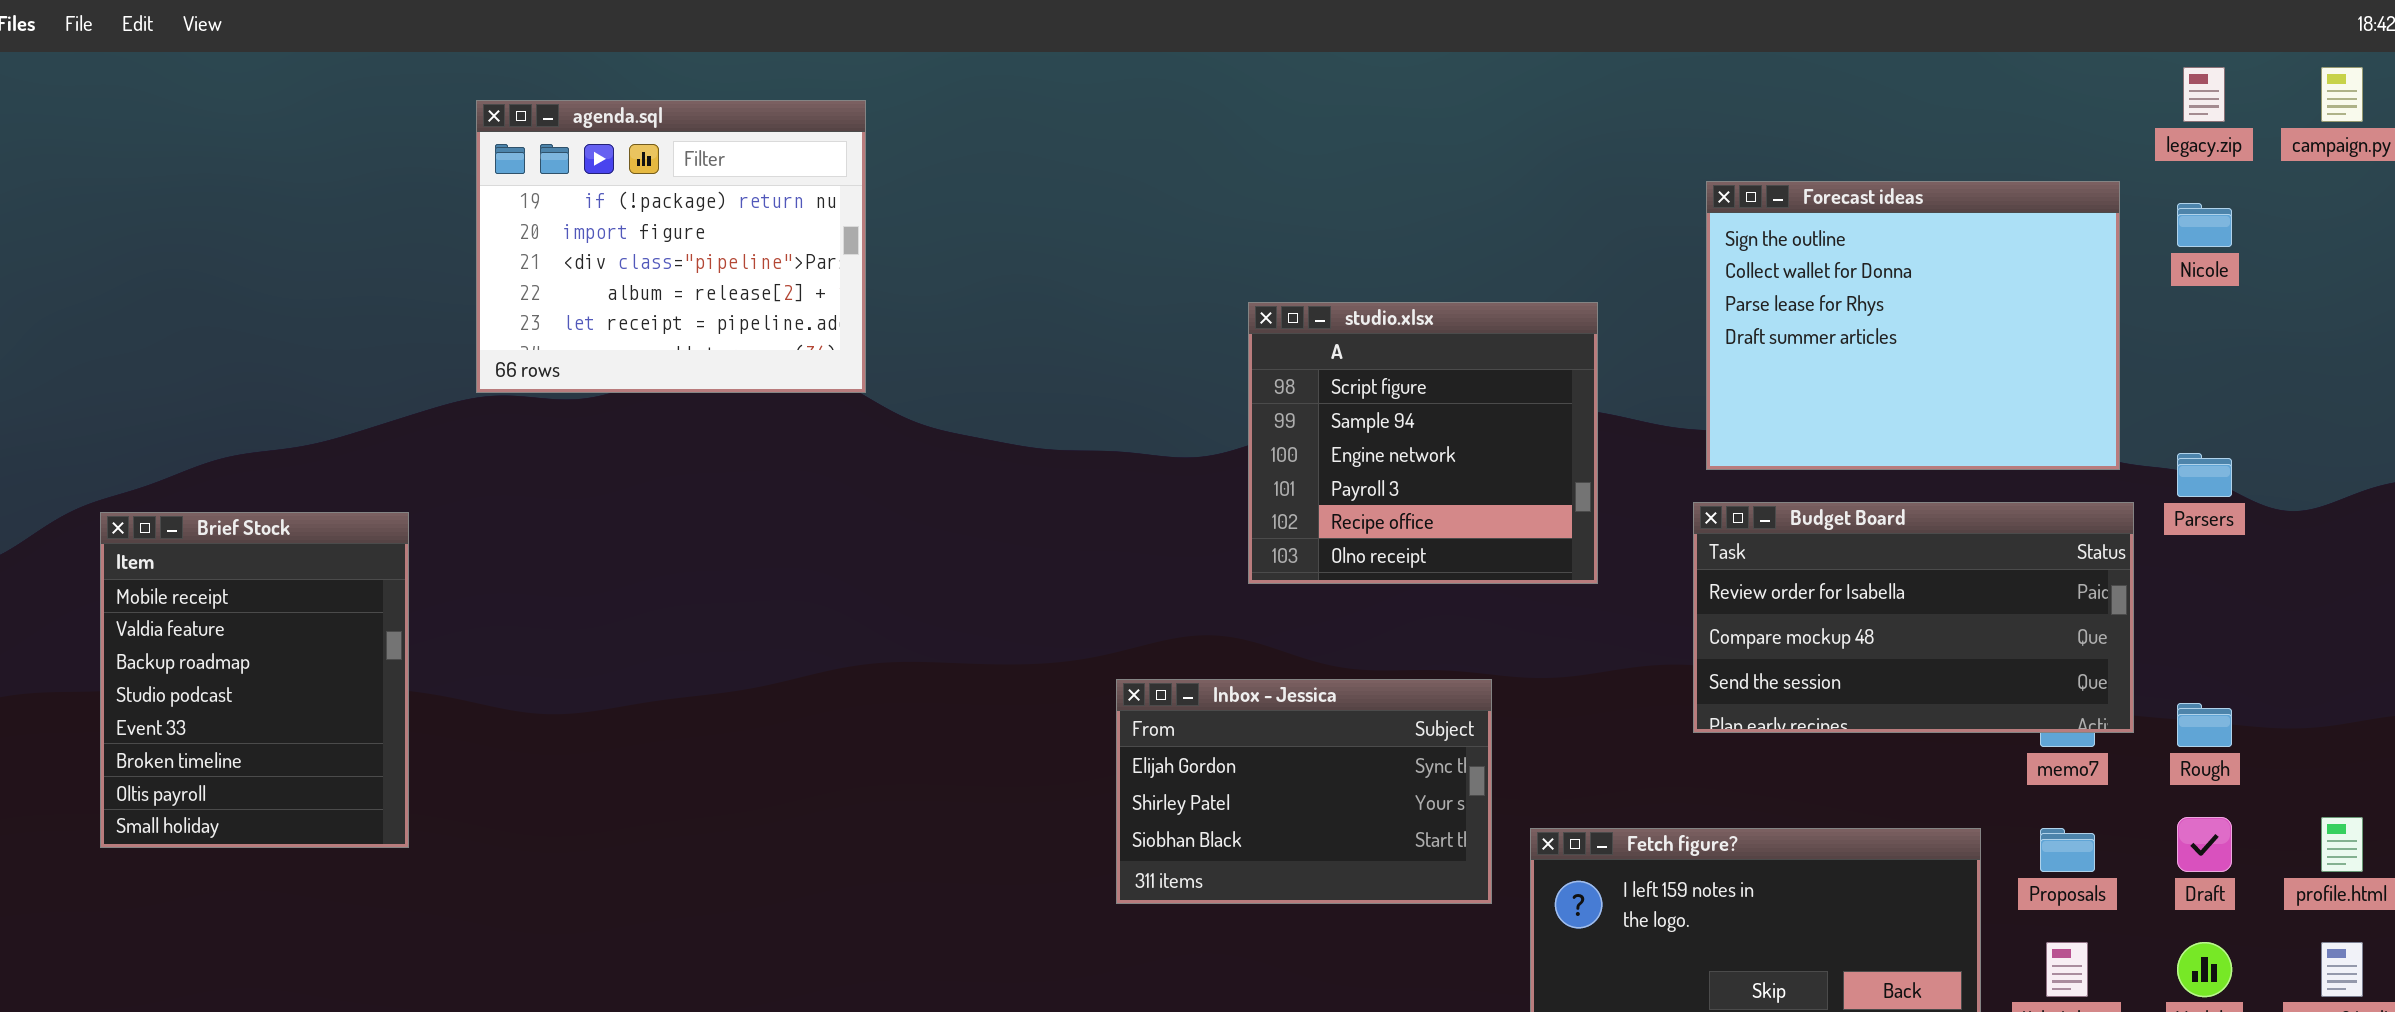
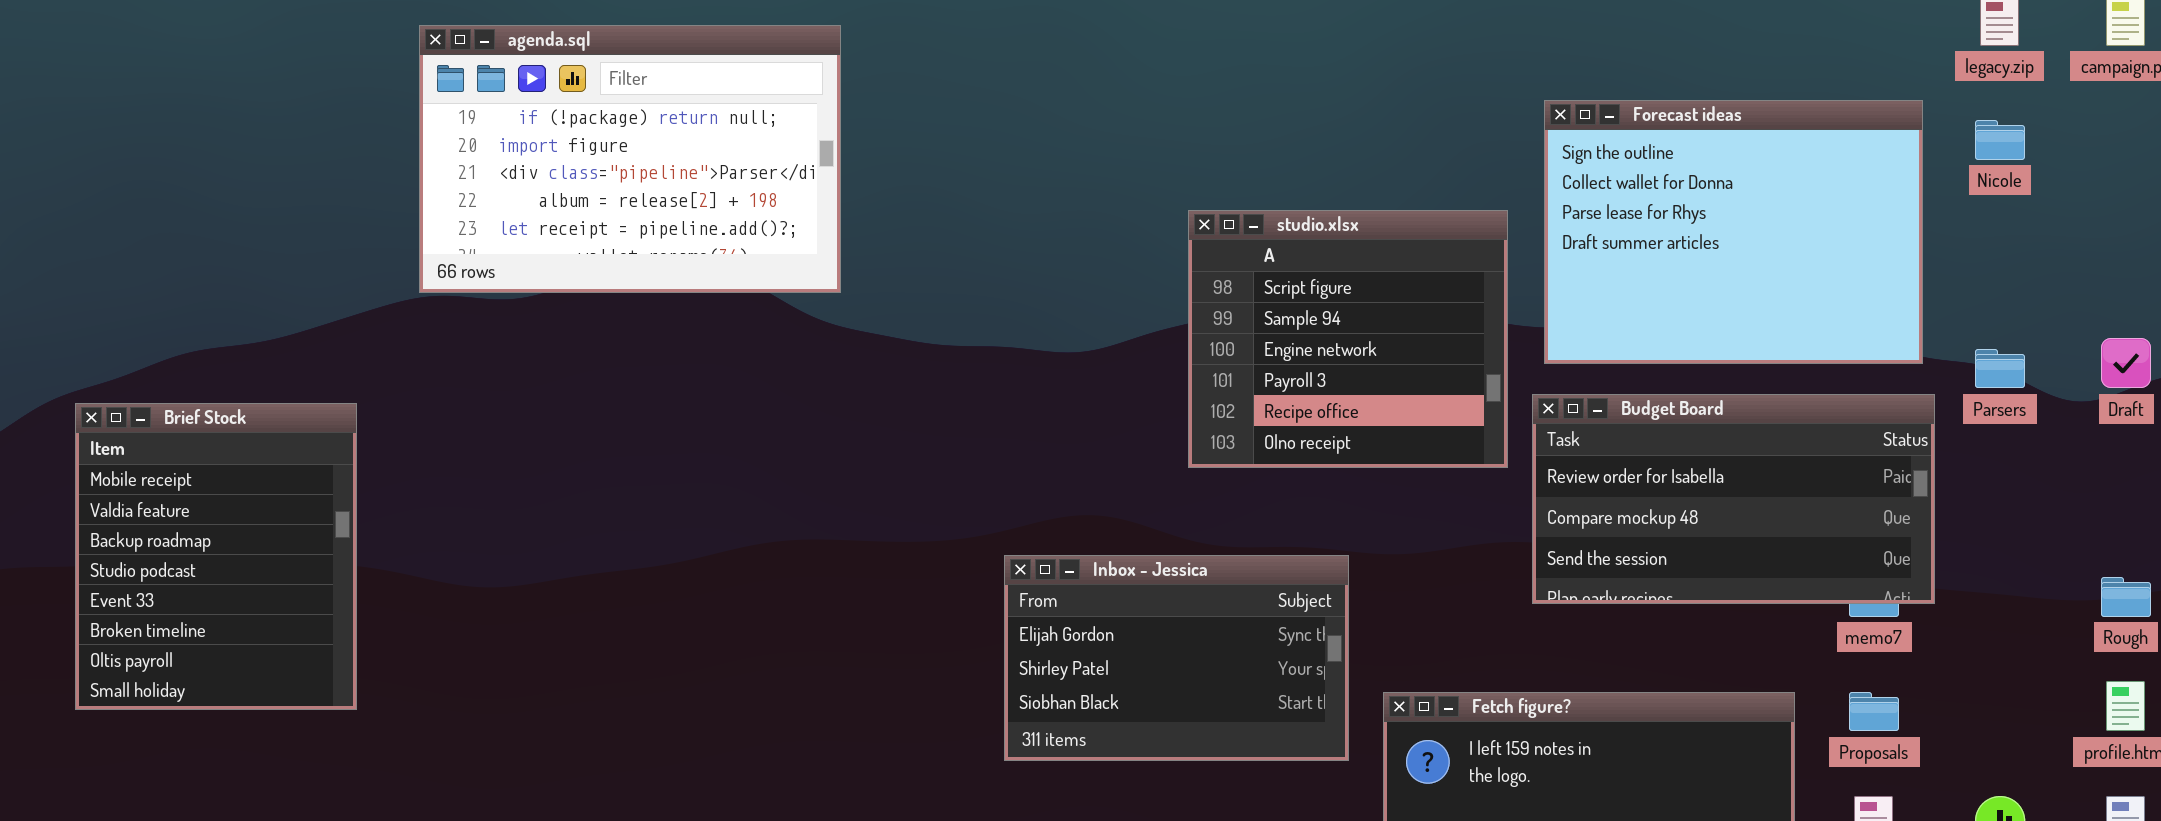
agenda.sql: [476,100,866,393] -> [419,25,841,293], resized
studio.xlsx: [1248,302,1598,584] -> [1188,210,1508,468], moved
Rough: [2177,703,2232,747] -> [2101,577,2151,617], moved
Draft: [2177,817,2232,872] -> [2101,338,2151,388], moved

